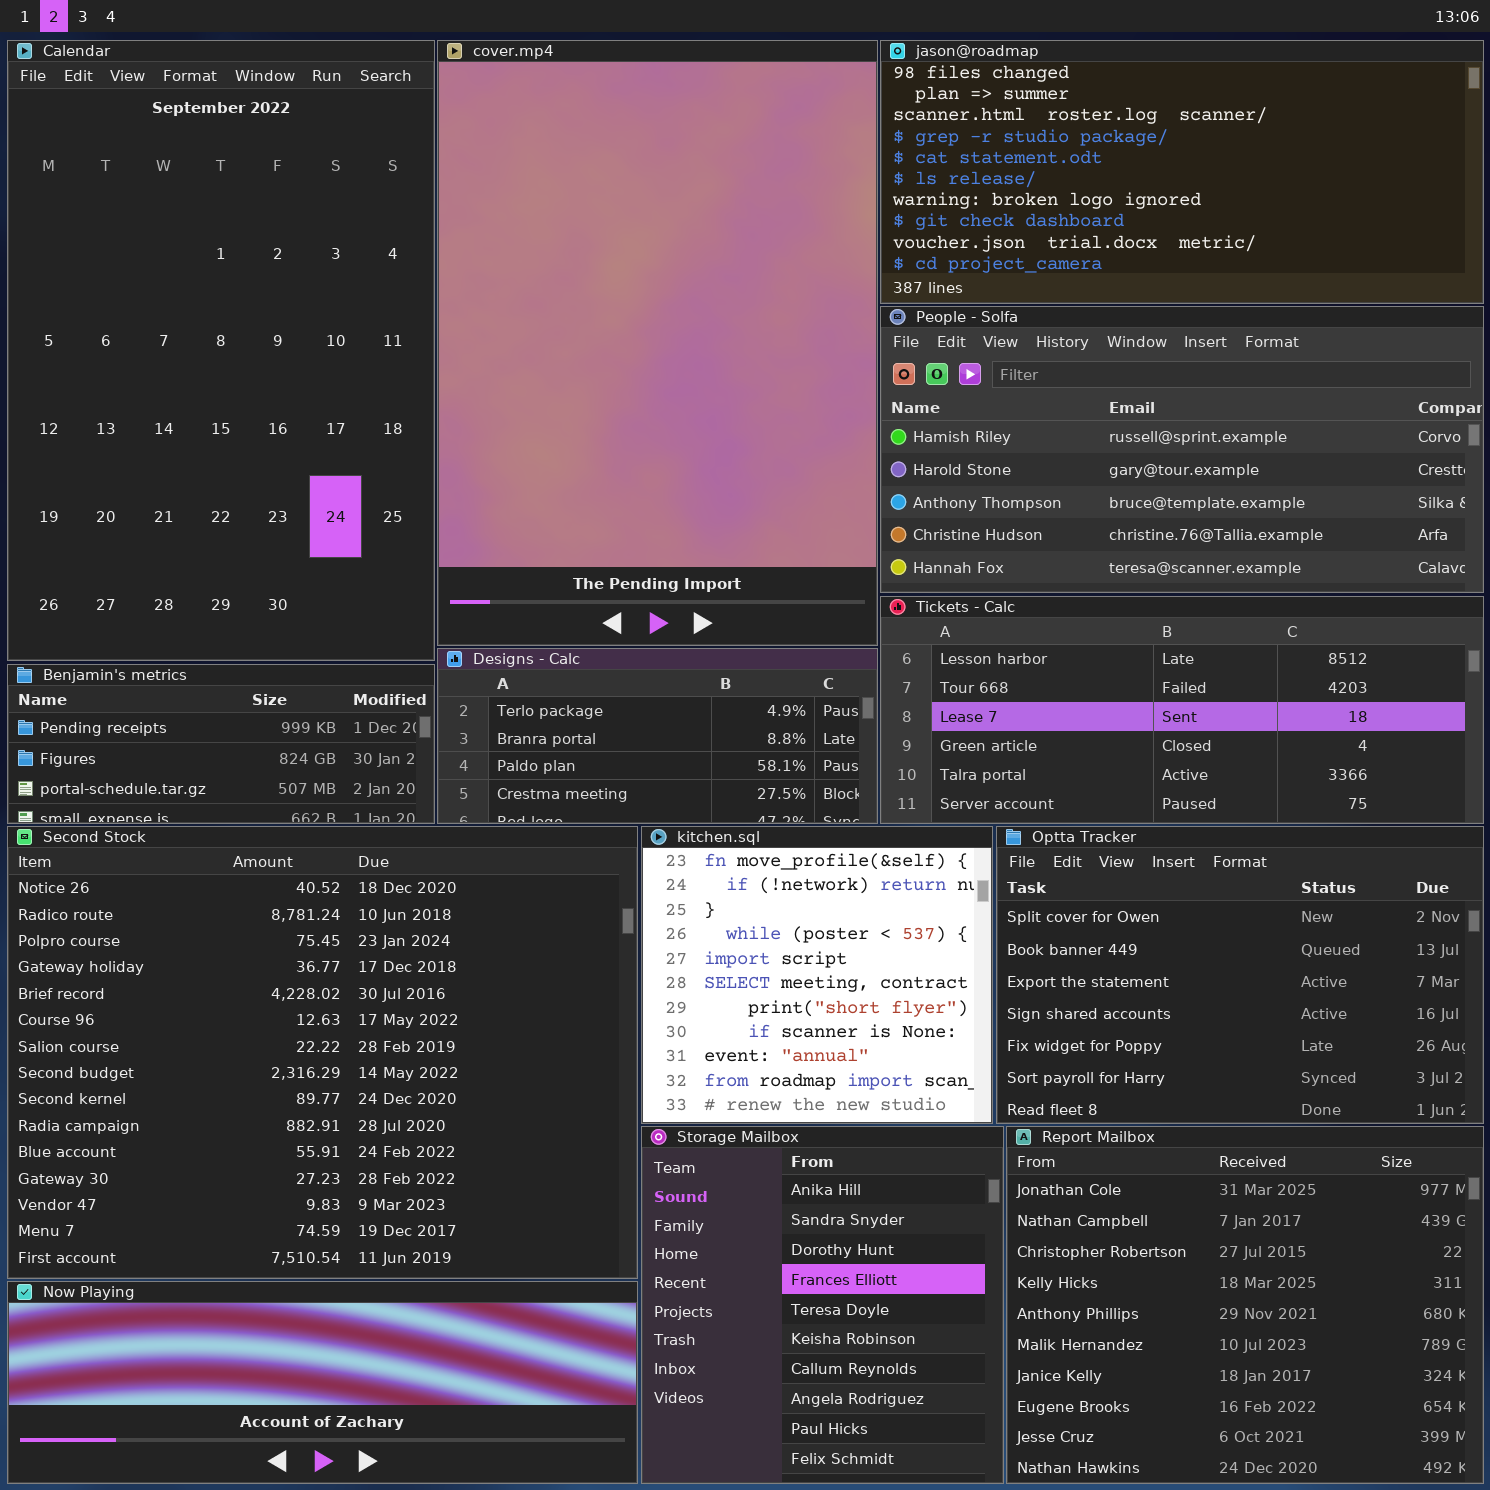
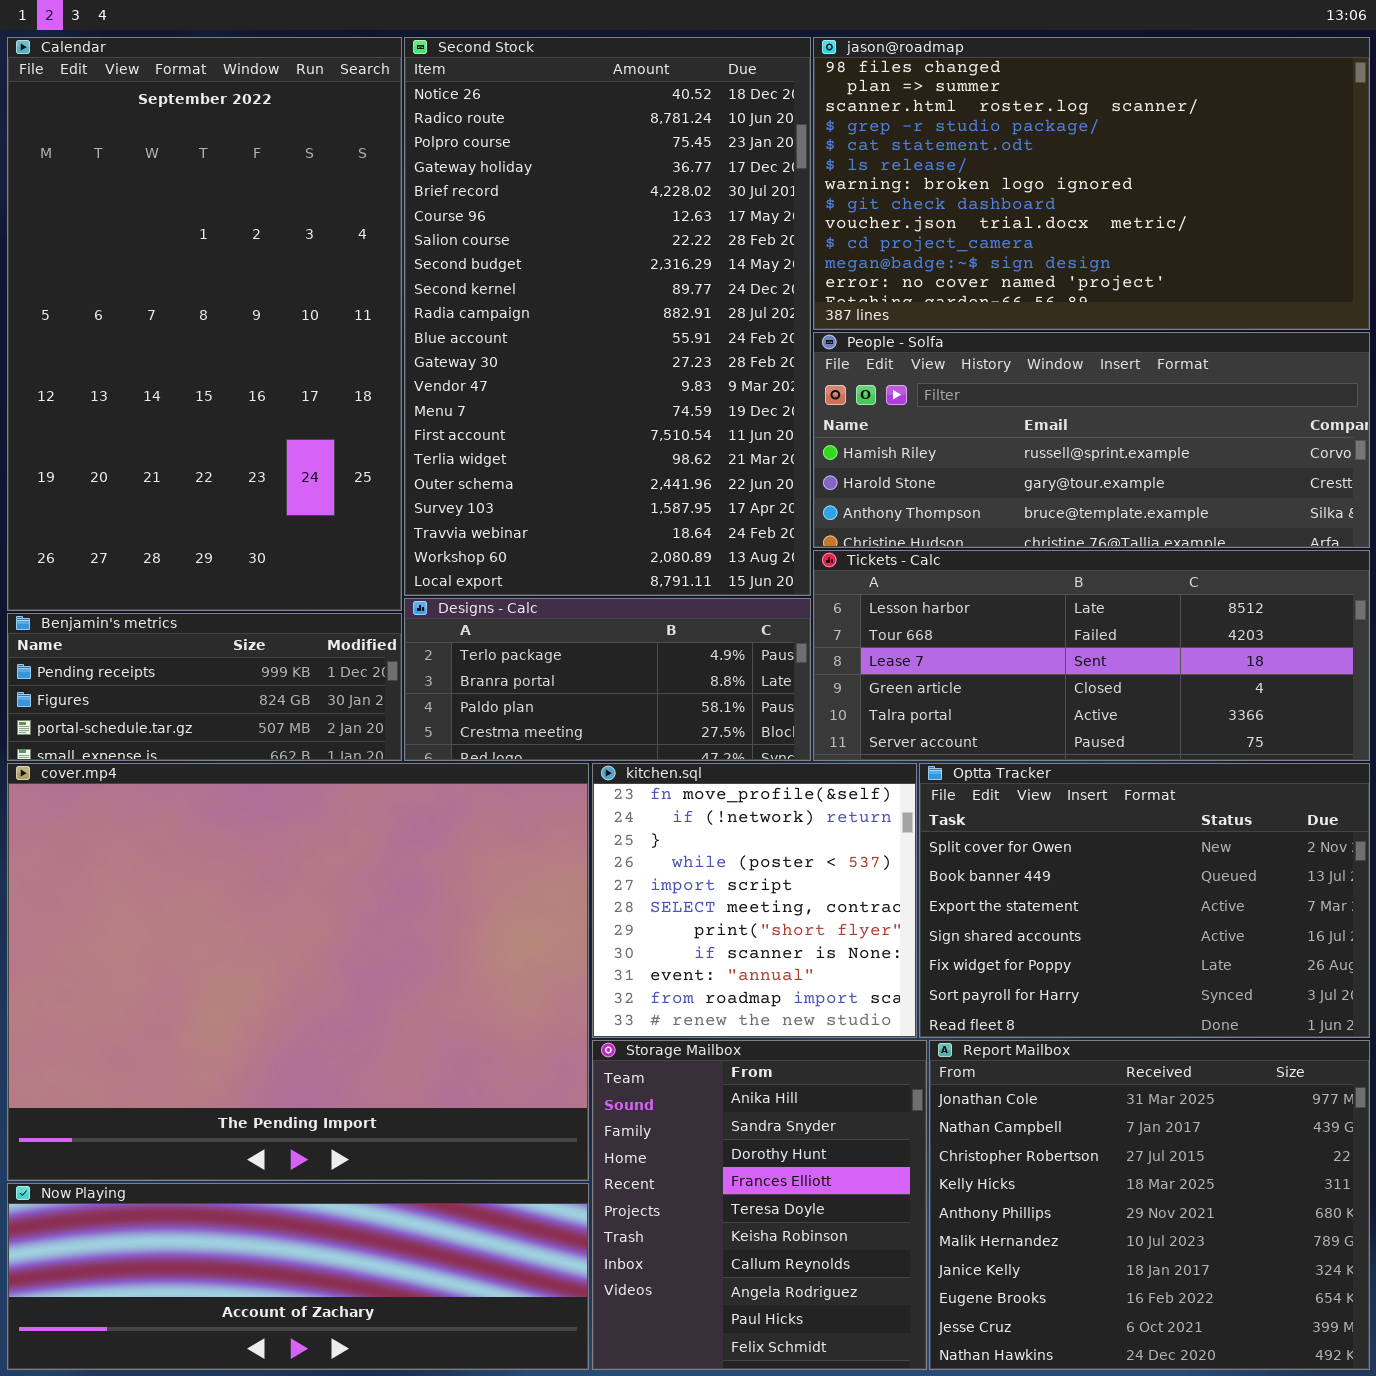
cover.mp4: [437,40,878,646] -> [7,763,589,1181], moved, resized
jason@roadmap: [880,40,1484,304] -> [813,37,1370,330], resized
People - Solfa: [880,306,1484,593] -> [813,332,1370,548], resized
Second Stock: [7,826,638,1279] -> [404,37,811,596], moved, resized

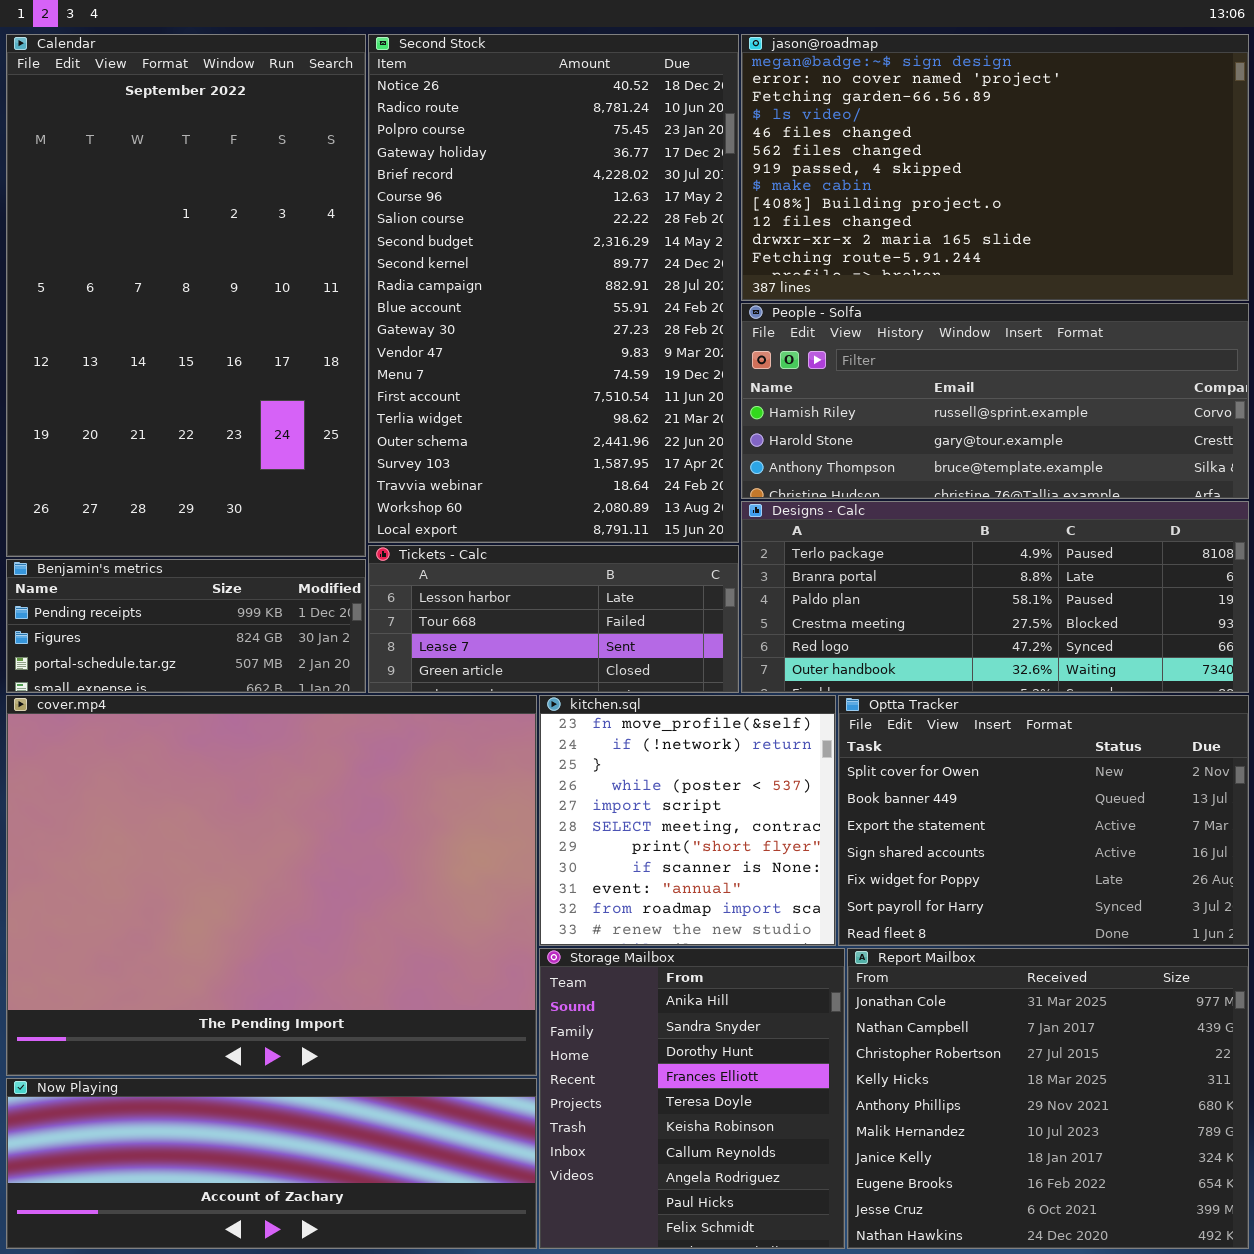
jason@roadmap: [813,37,1370,330] -> [741,34,1249,301], scrolled down 10 rows
Tickets - Calc: [813,550,1370,761] -> [368,545,739,693], moved, resized
Designs - Calc: [404,598,811,761] -> [741,501,1249,693], moved, resized

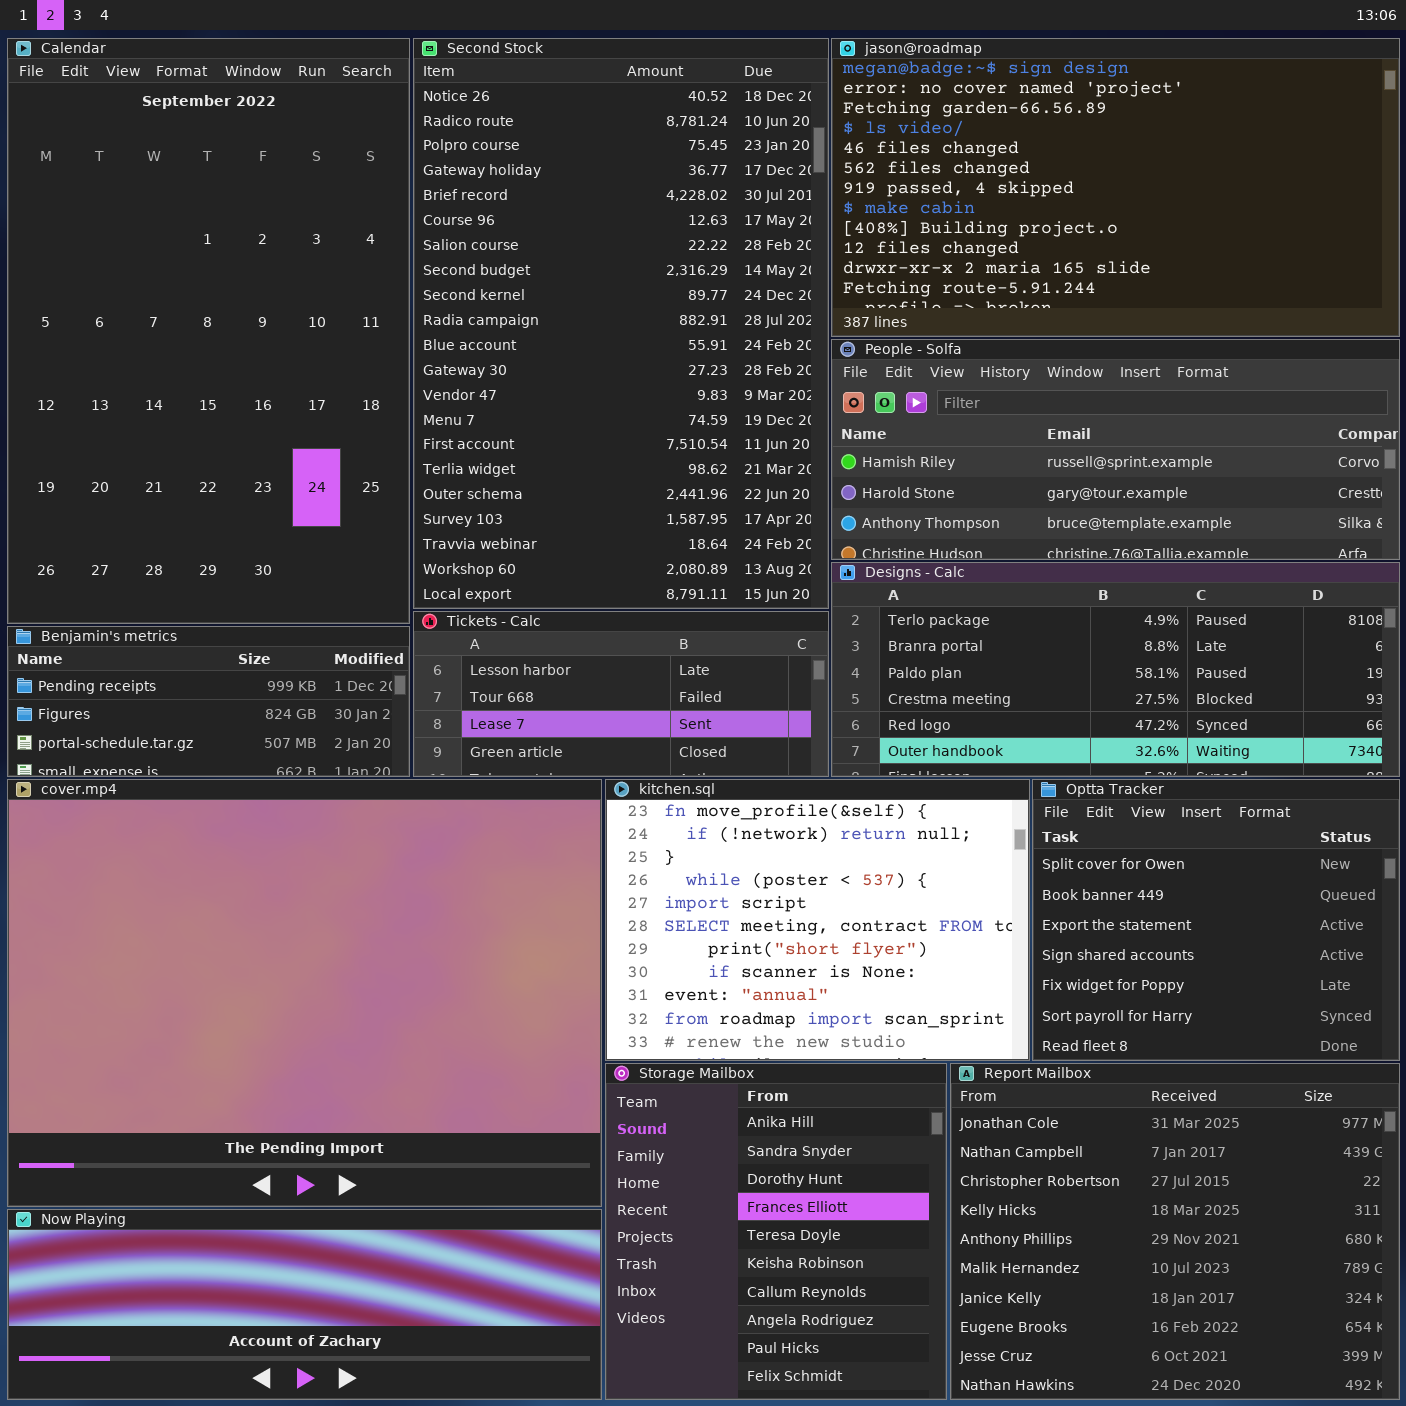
kitchen.sql: [539,695,836,946] -> [605,779,1030,1061], resized
Optta Tracker: [838,695,1249,946] -> [1032,779,1400,1061], resized

